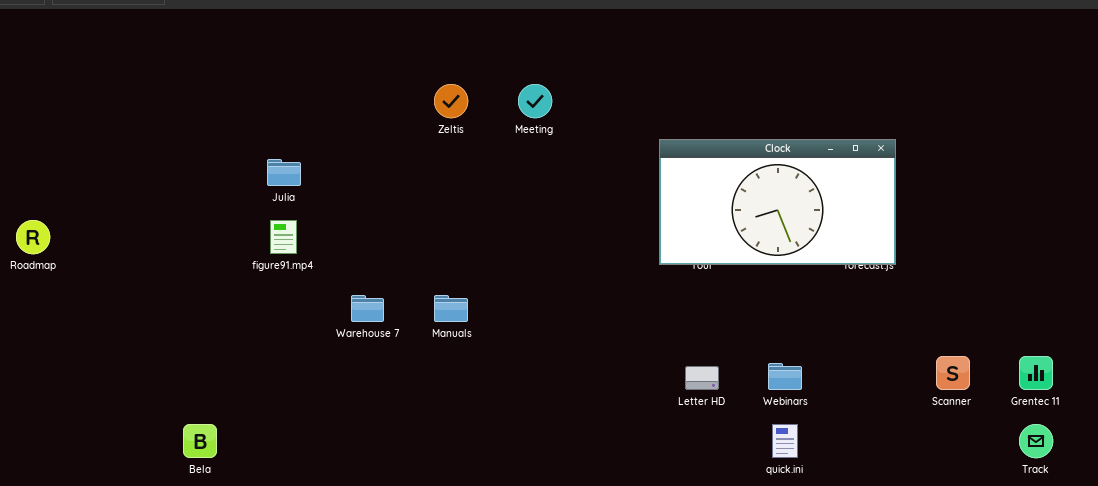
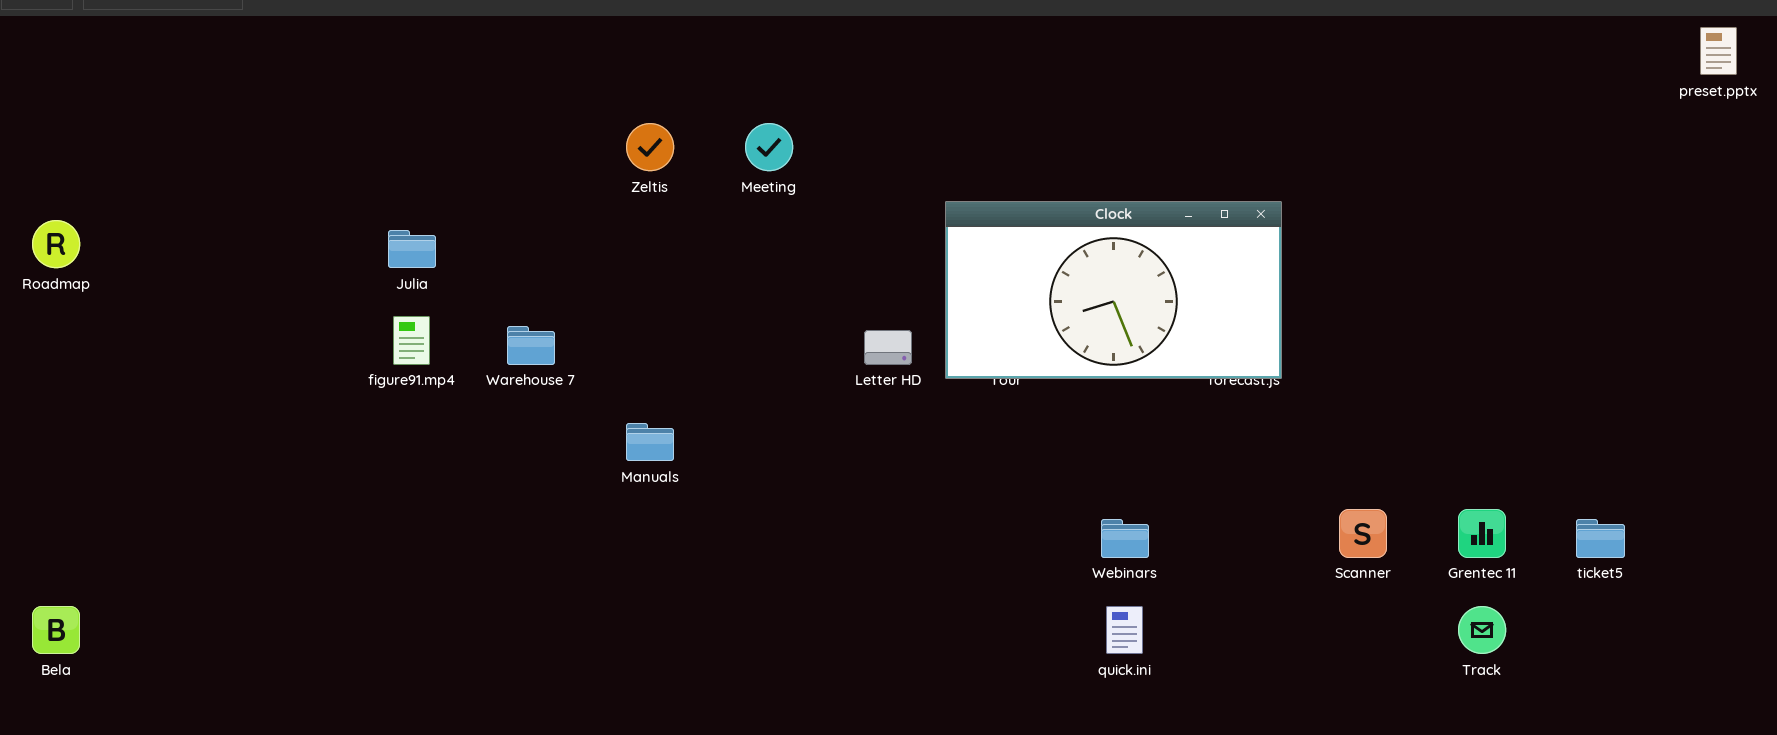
Roadmap: [16,220,50,254] -> [32,220,80,268], moved
Warehouse 7: [351,295,384,322] -> [507,326,555,365], moved
Letter HD: [685,366,719,390] -> [864,330,912,365], moved
Bela: [183,424,217,458] -> [32,606,80,654], moved

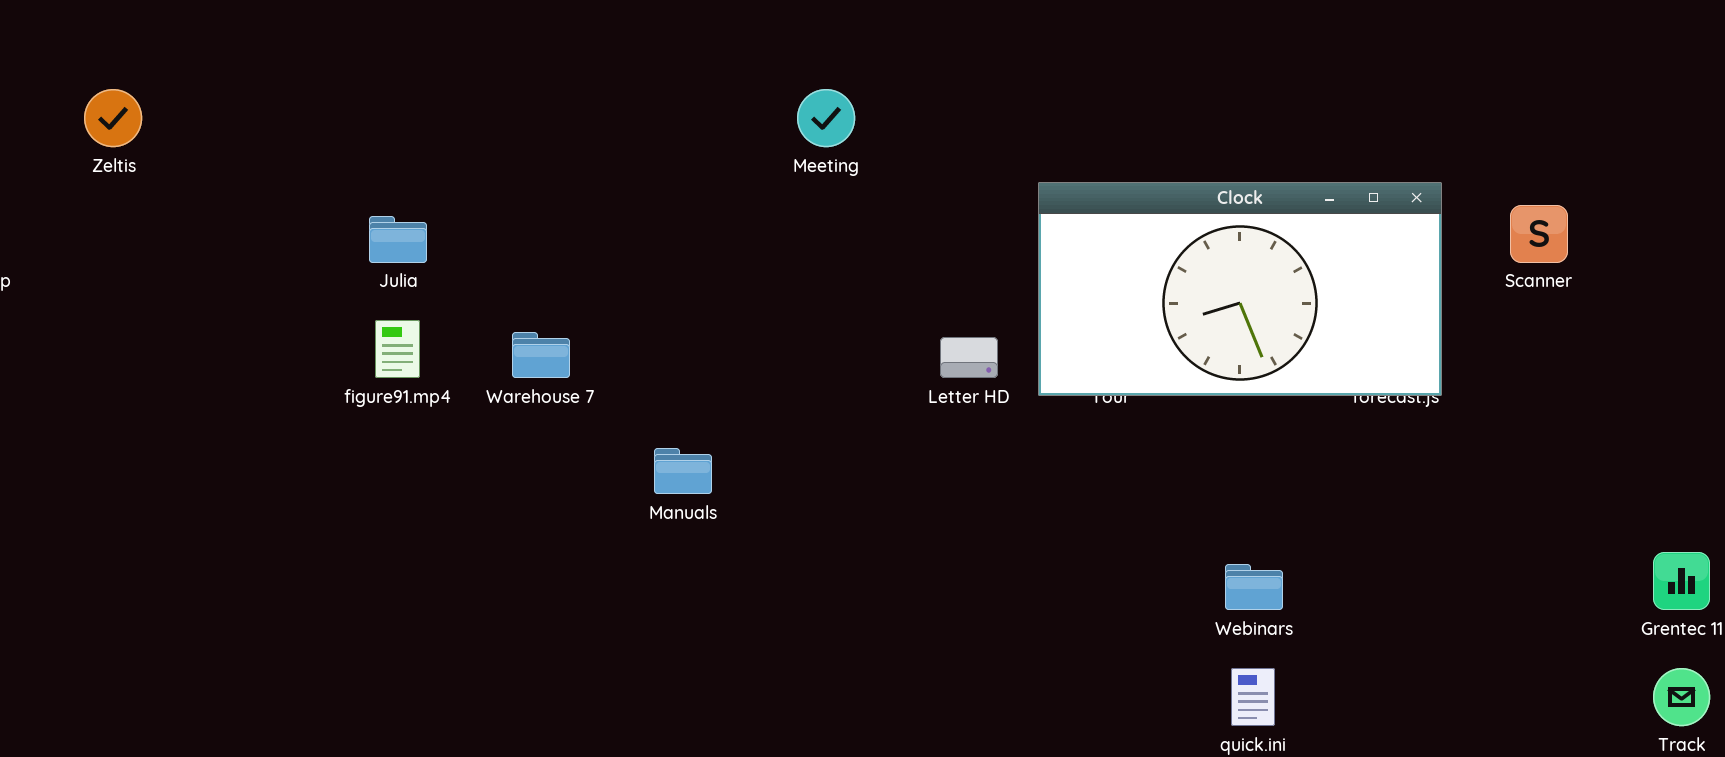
Zeltis: [626,123,674,171] -> [84,89,142,147], moved
Scanner: [1339,509,1387,558] -> [1510,205,1568,263], moved

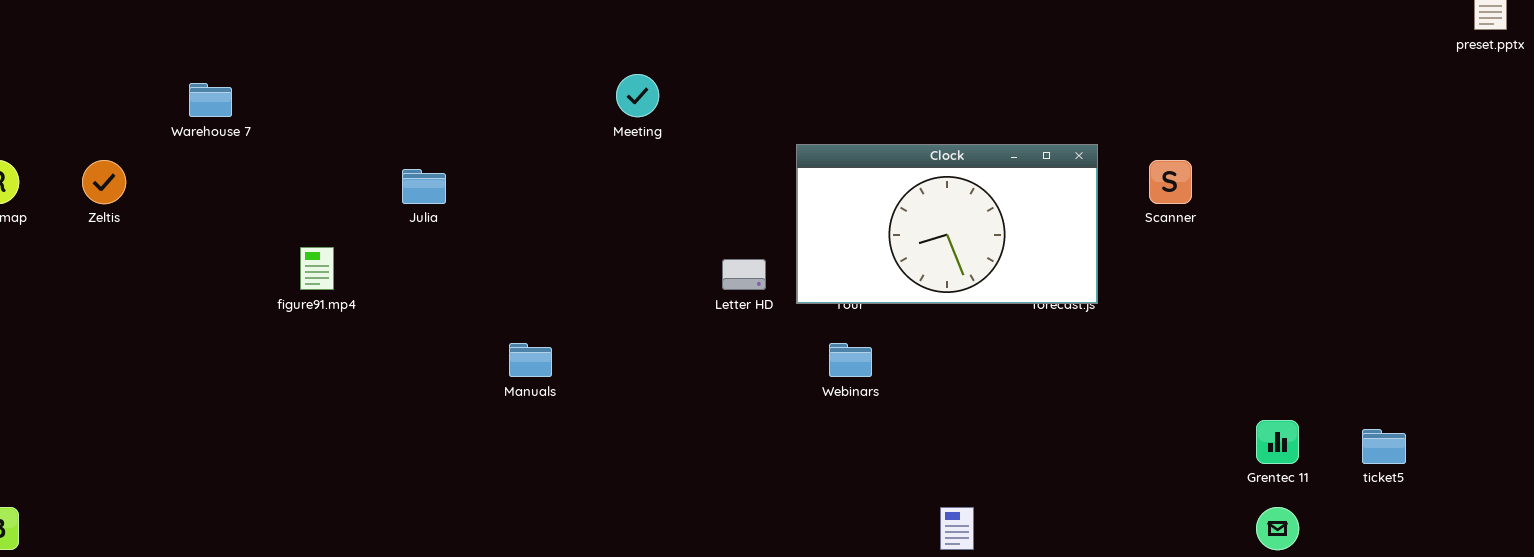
Zeltis: [84,89,142,147] -> [82,160,126,204], moved
Julia: [369,216,427,263] -> [402,169,446,204], moved
Warehouse 7: [512,332,570,378] -> [189,83,232,117], moved
Webinars: [1225,564,1283,610] -> [829,343,872,377], moved

